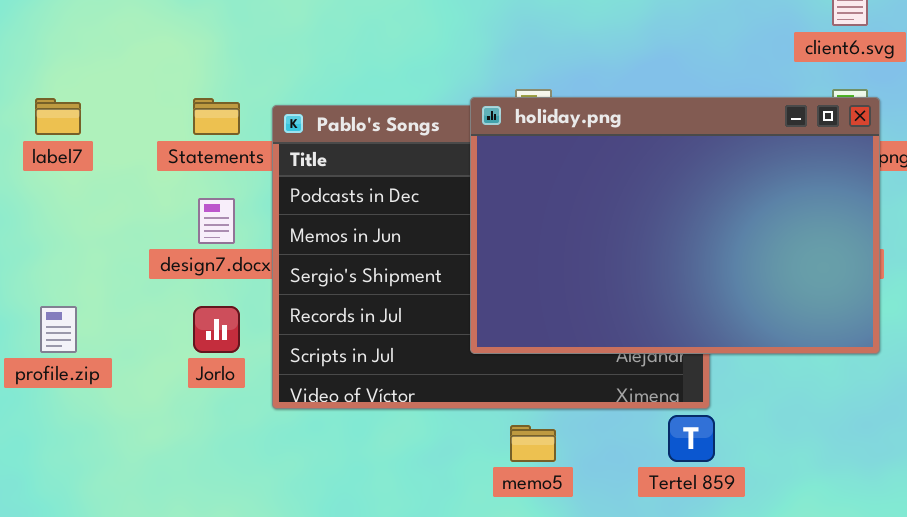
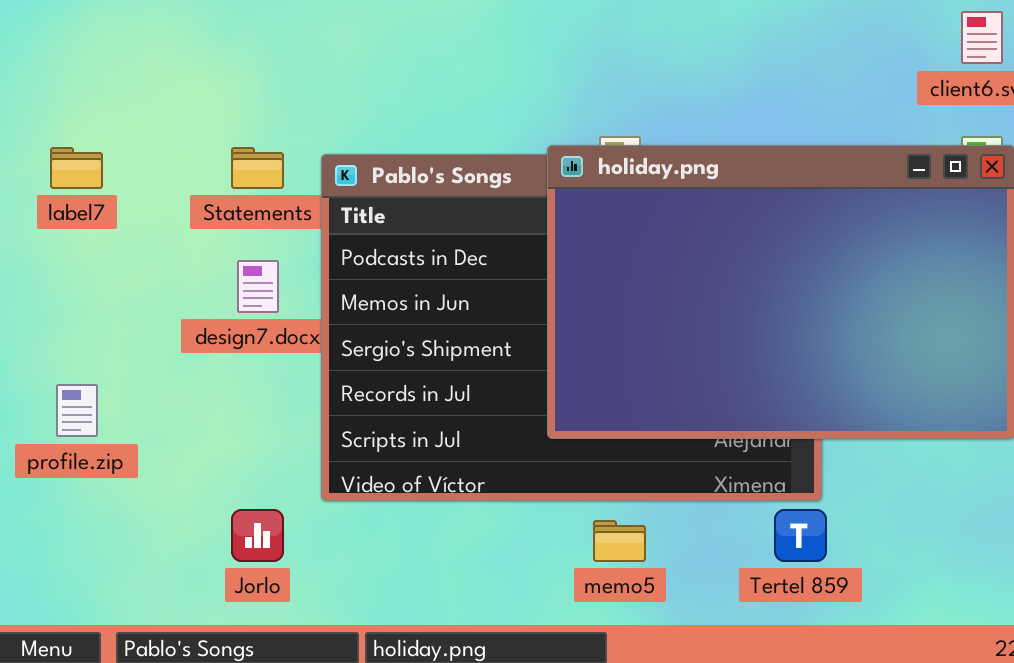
Jorlo: [193,306,240,353] -> [231,509,284,562], moved

